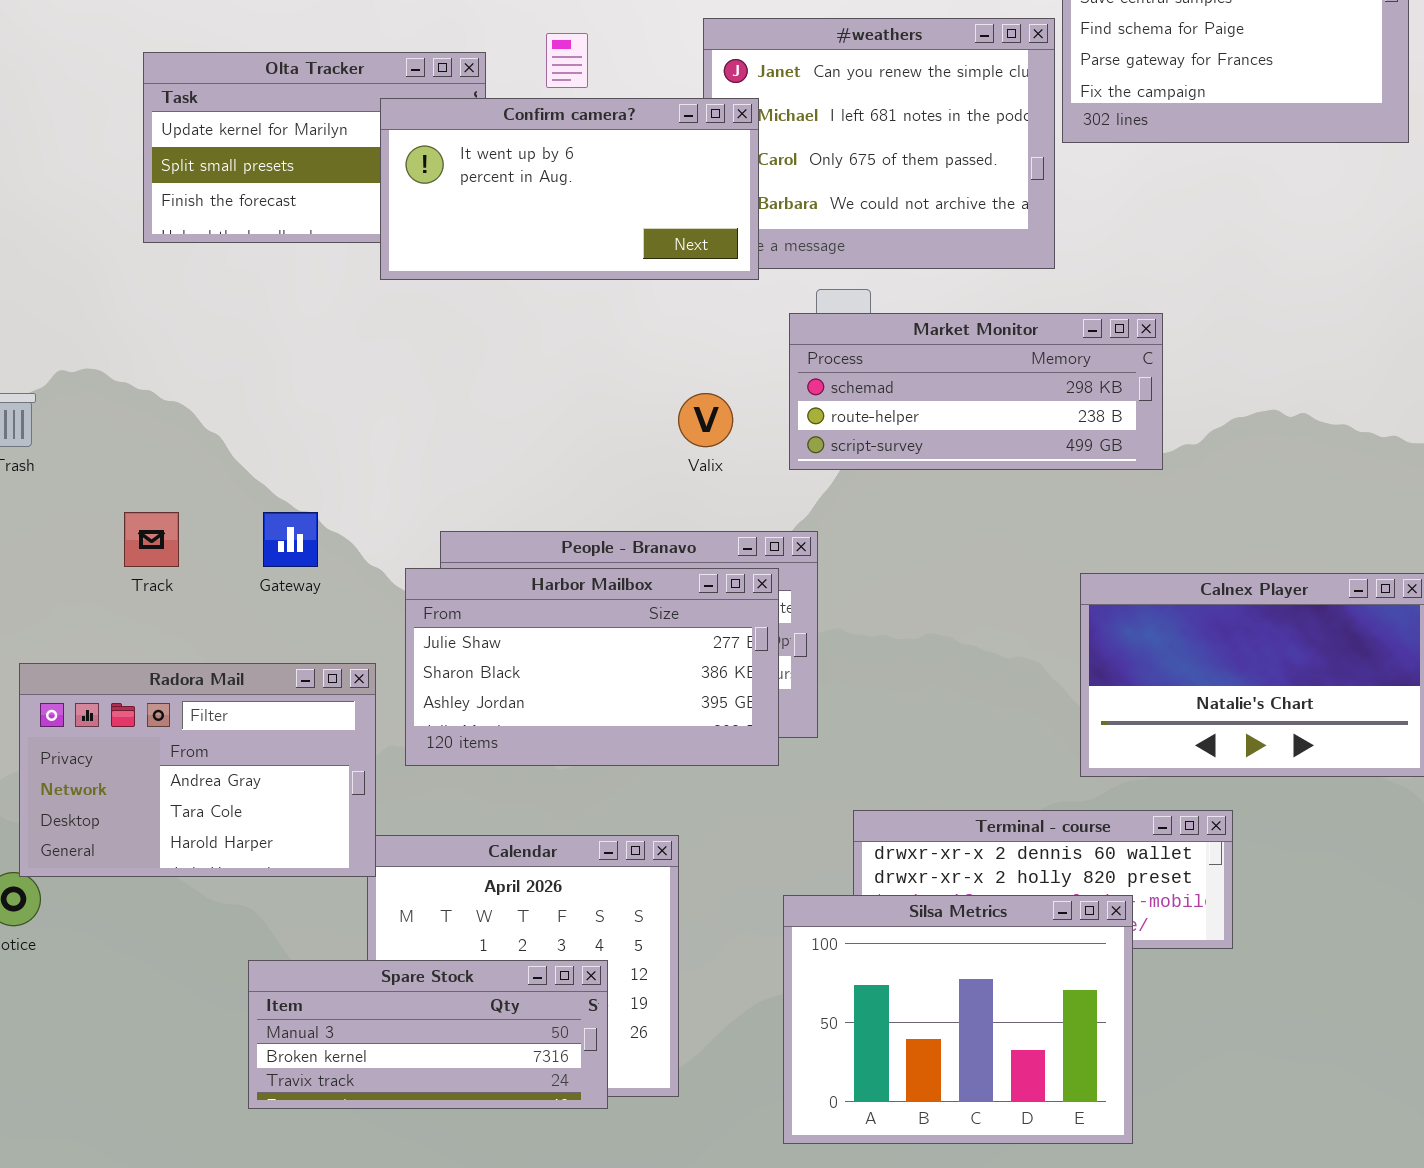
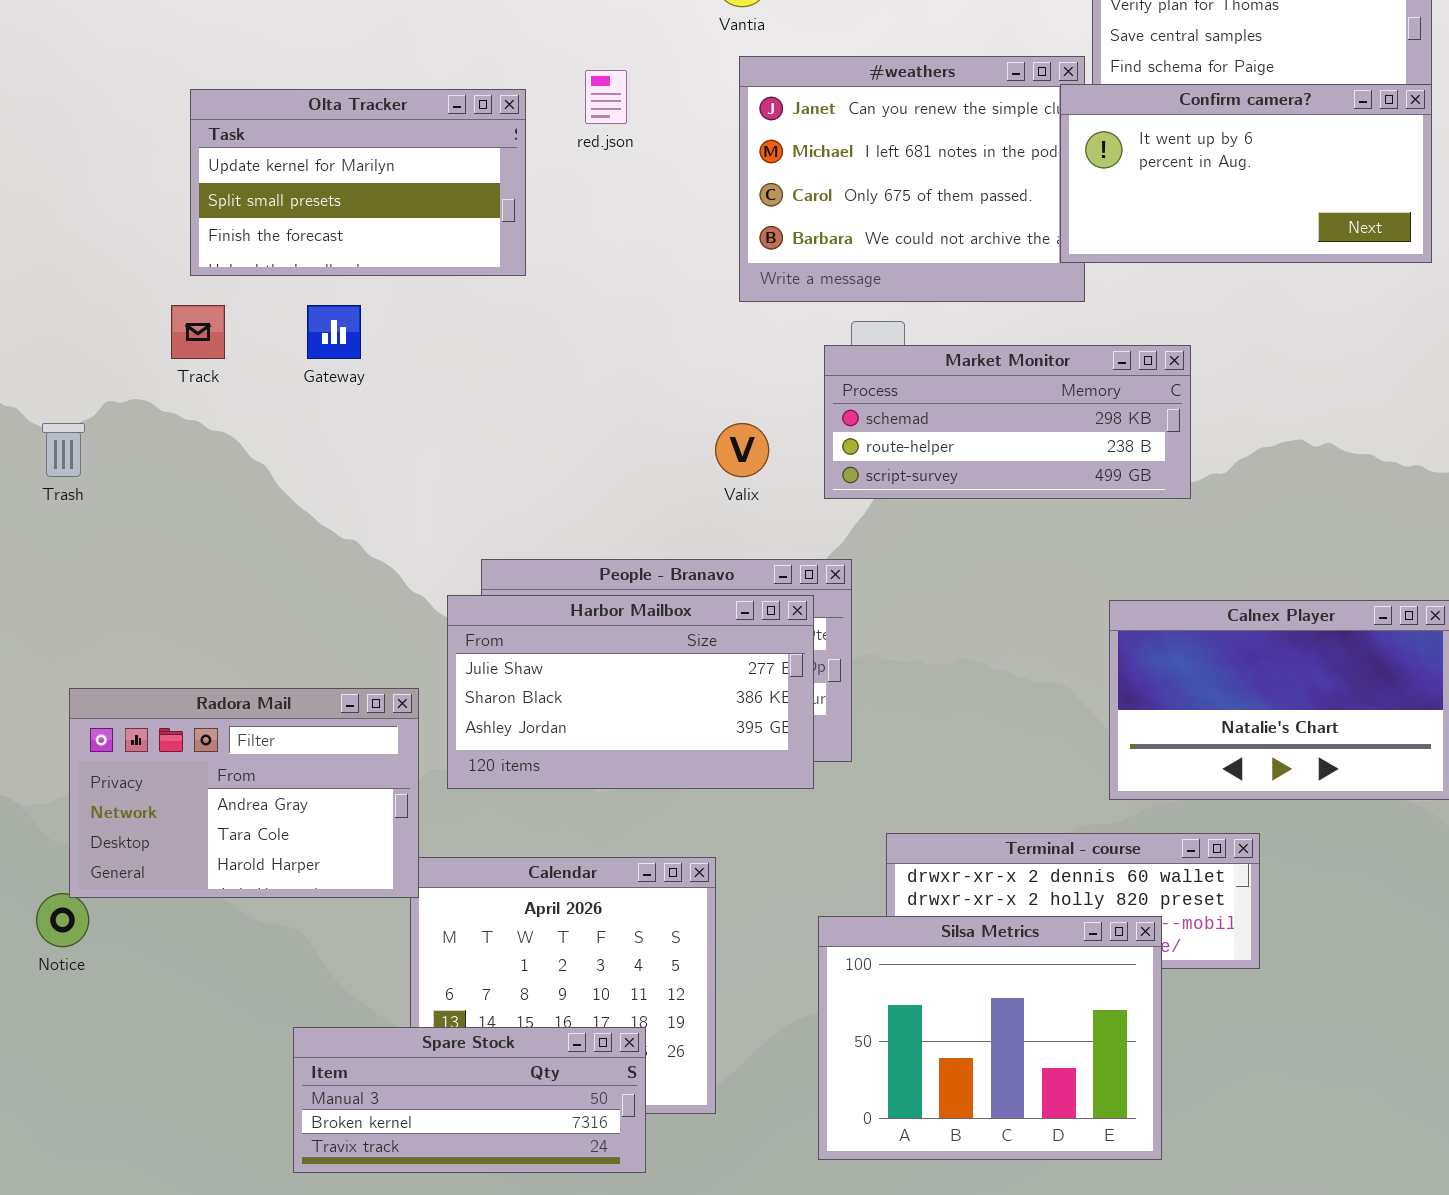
Confirm camera?: [380,98,759,280] -> [1060,84,1432,263], moved
Track: [124,512,179,567] -> [171,305,225,359], moved
Gateway: [263,512,318,567] -> [307,305,361,359], moved
Spare Stock: [248,960,608,1109] -> [293,1027,646,1173], moved

